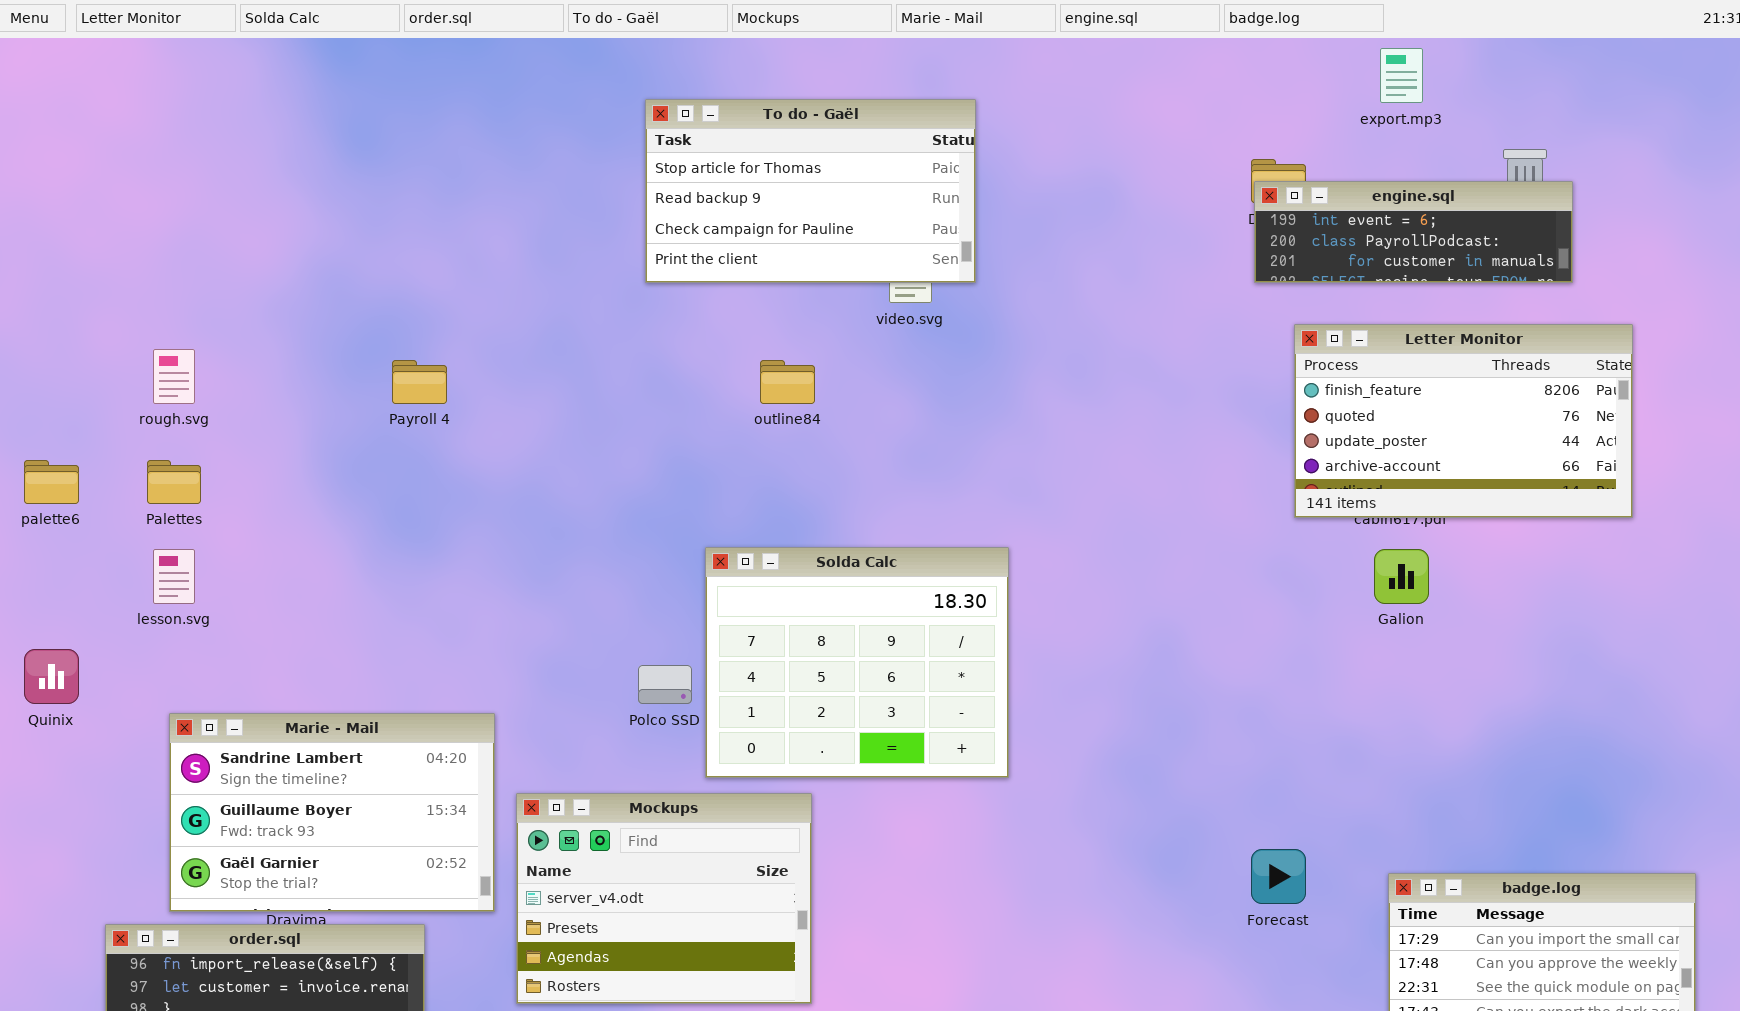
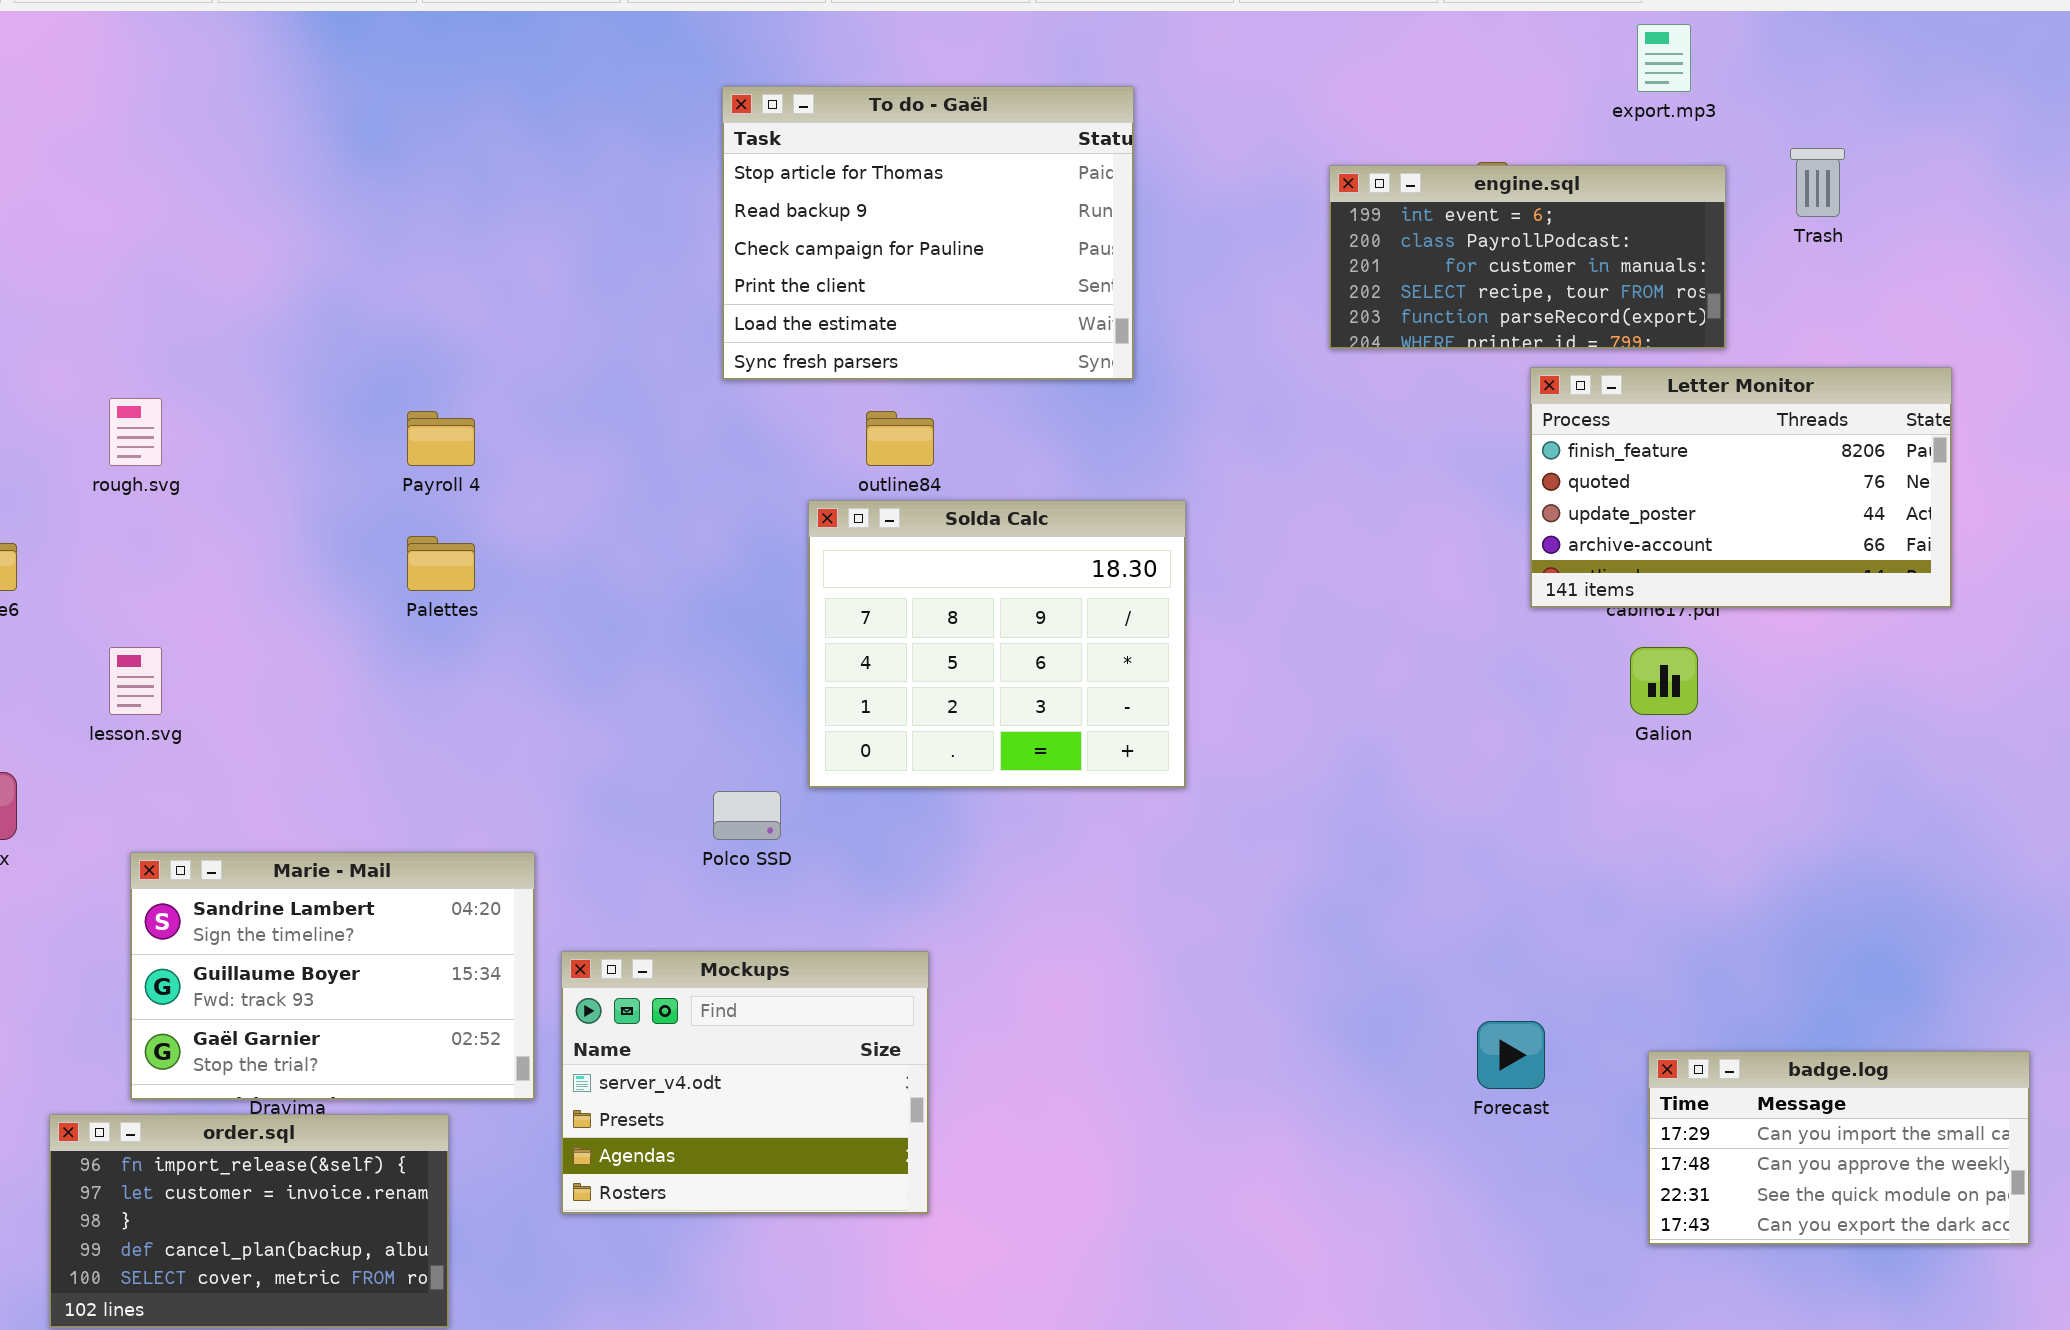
To do - Gaël: [645,99,976,283] -> [722,86,1134,380], resized
engine.sql: [1254,181,1573,283] -> [1329,165,1726,349], moved, resized
Palettes: [147,460,201,504] -> [407,536,475,591], moved
Solda Calc: [705,547,1009,778] -> [808,500,1186,788], moved

